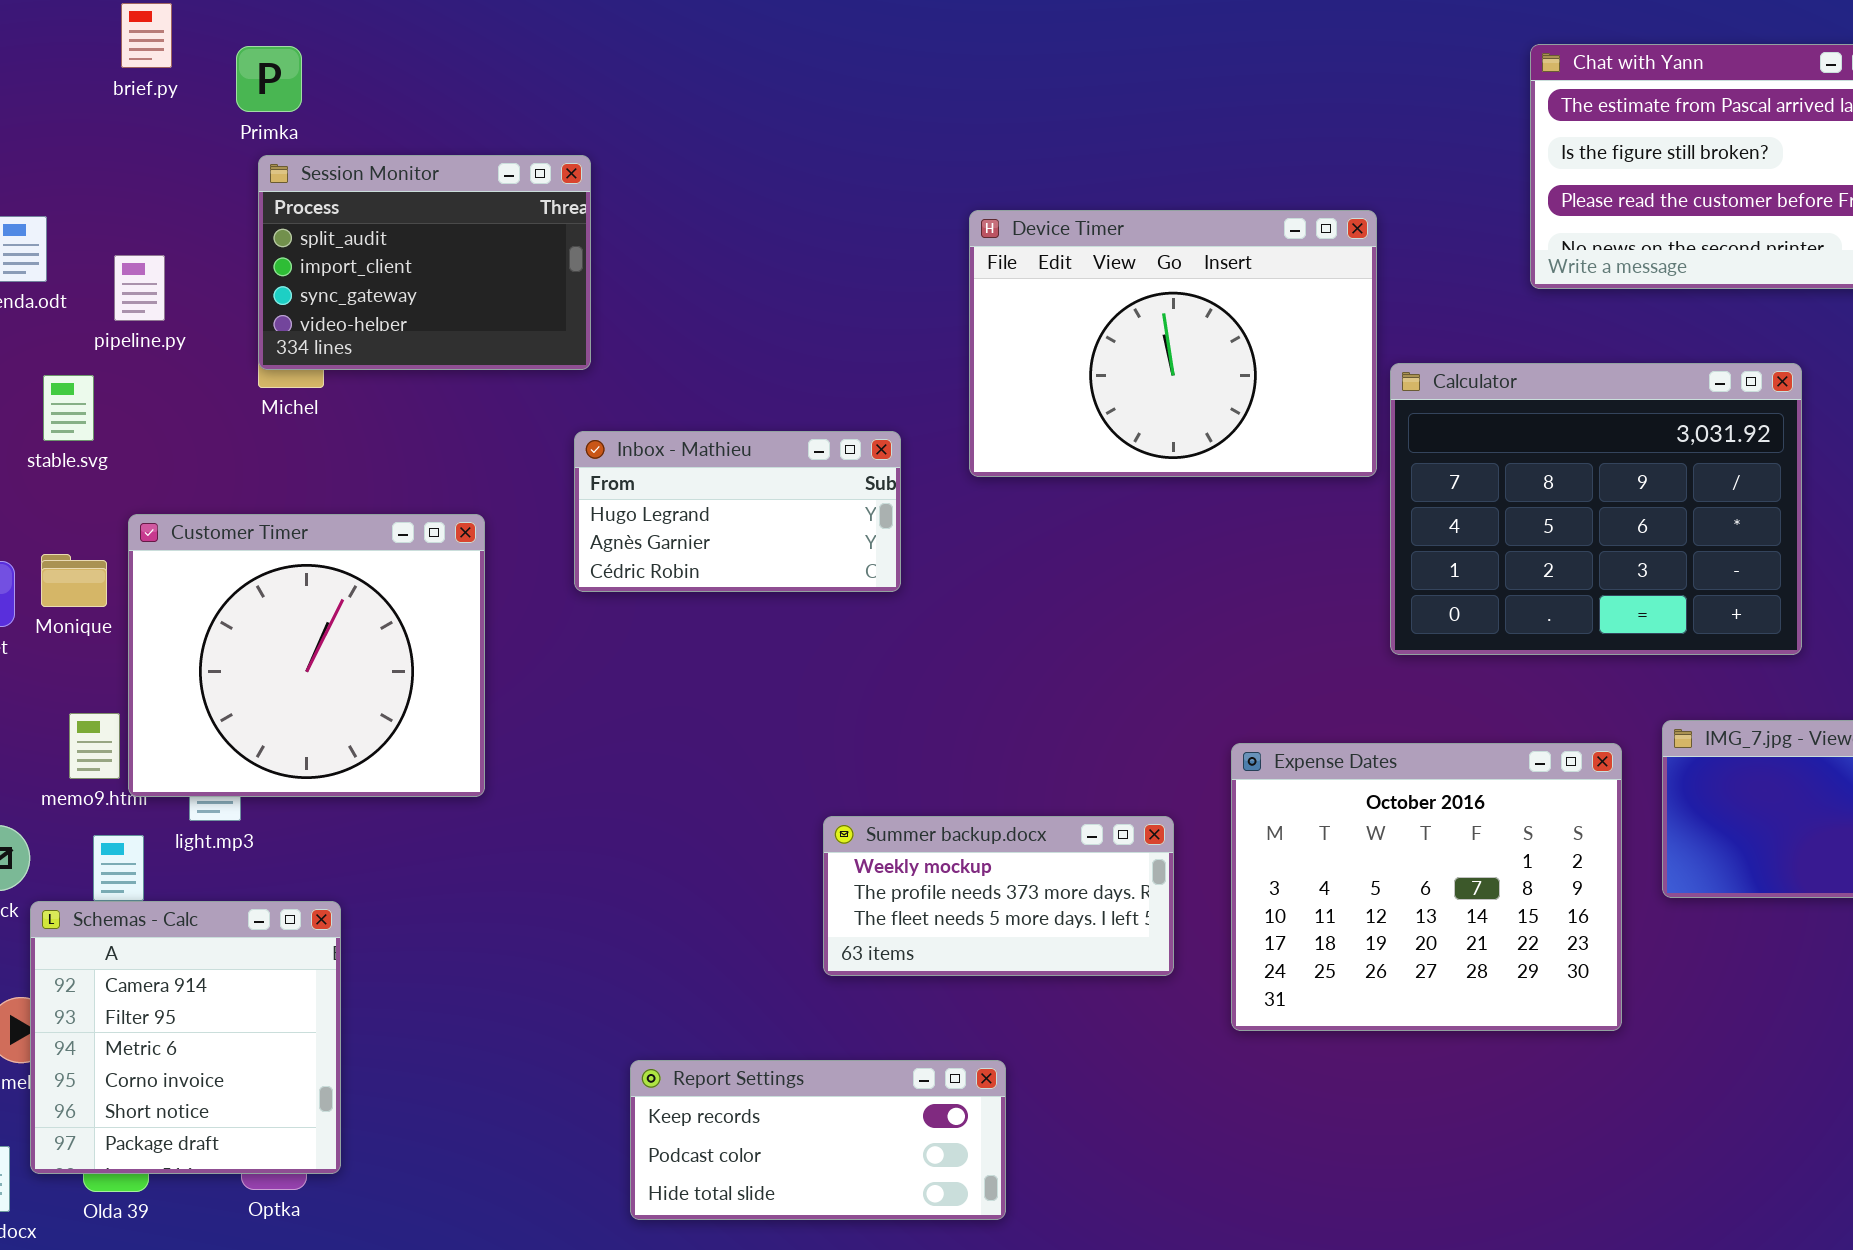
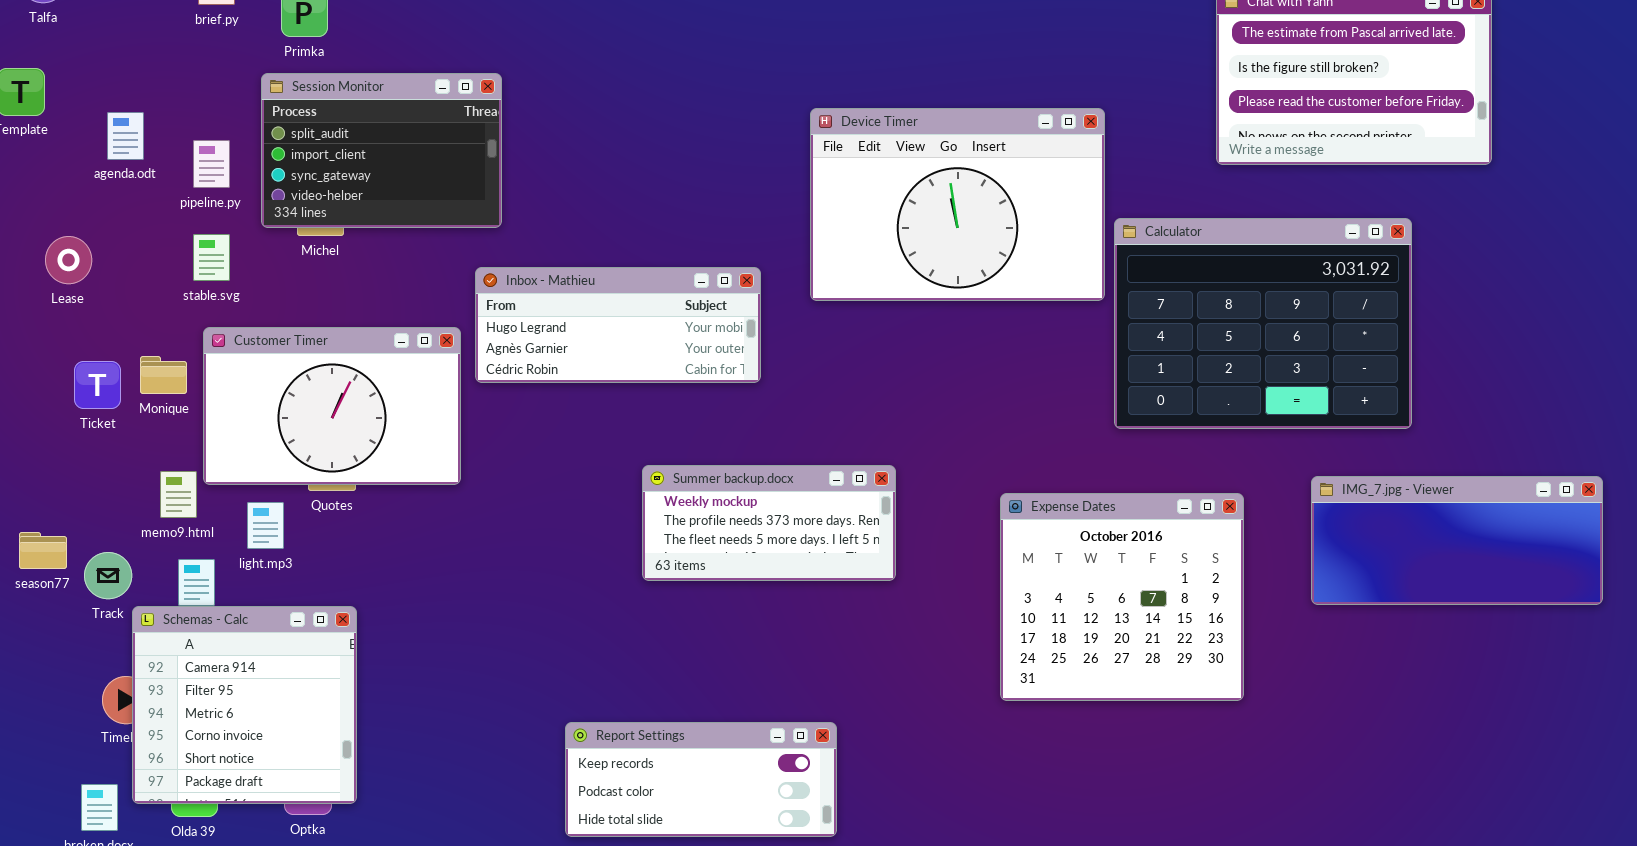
Session Monitor: [258,155,591,370] -> [261,73,502,228], moved
stable.svg: [43,375,94,441] -> [193,234,230,281], moved
Inbox - Mathieu: [574,431,901,592] -> [475,267,761,383], resized
Customer Timer: [128,514,485,797] -> [203,327,461,485], resized
Expense Dates: [1231,743,1622,1031] -> [1000,493,1244,701], resized
Summer backup.docx: [823,816,1174,976] -> [642,465,896,581], moved

